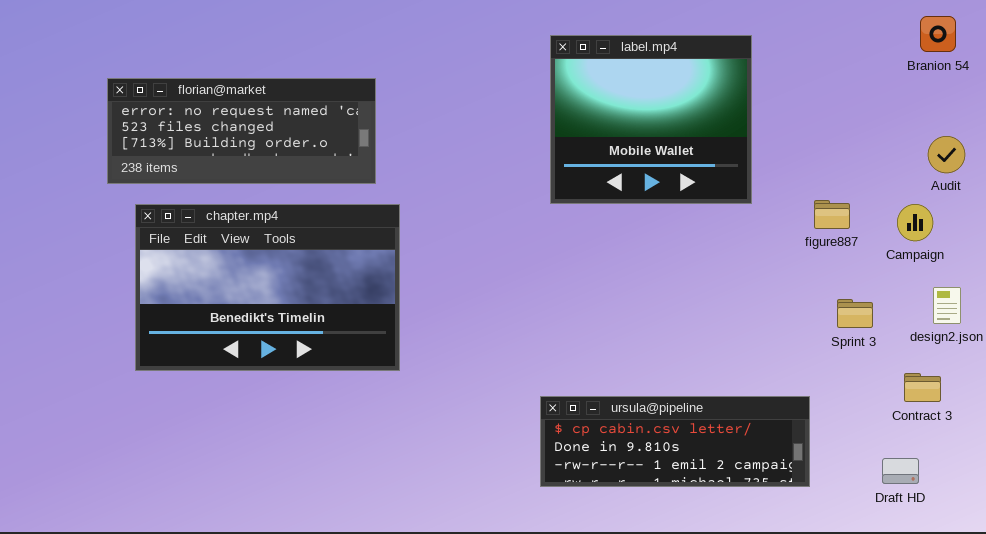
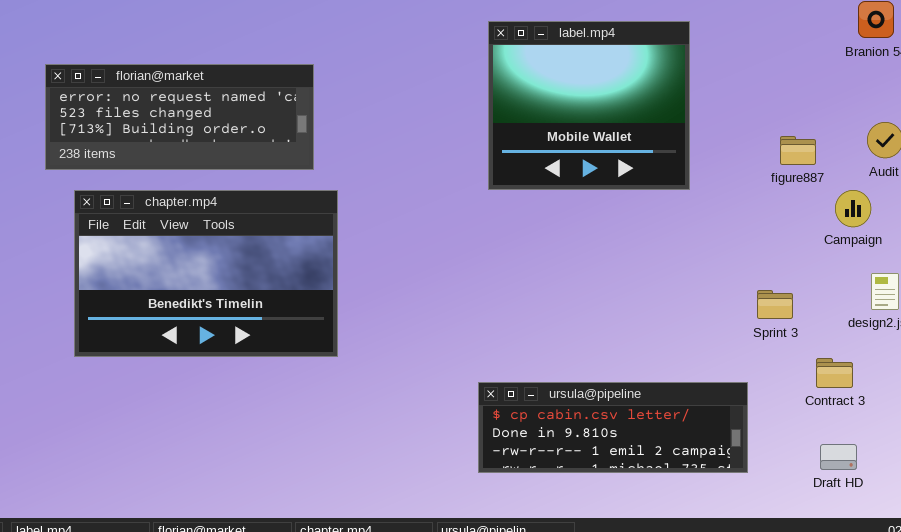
figure887: [814,200,850,229] -> [780,136,816,165], moved
Sprint 3: [837,299,873,328] -> [757,290,793,319], moved
Contract 3: [904,373,941,402] -> [816,358,853,388], moved

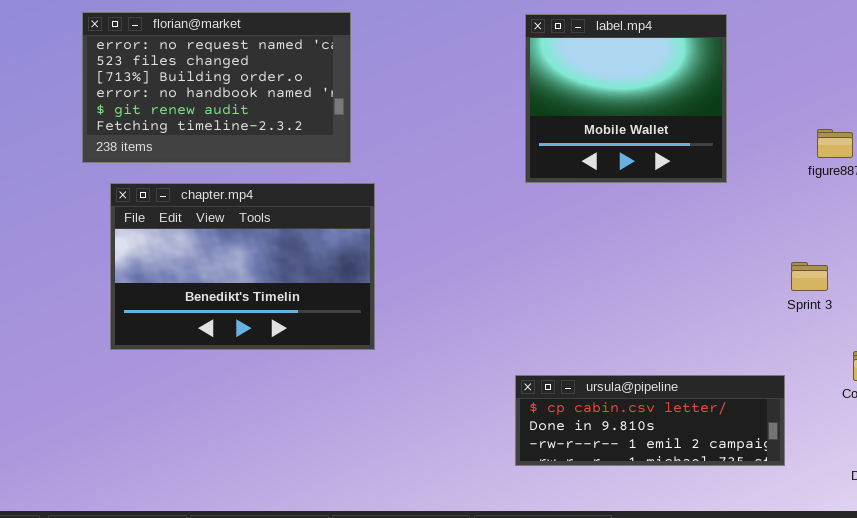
florian@market: [45,64,314,170] -> [82,12,351,163], resized
Sprint 3: [757,290,793,319] -> [791,262,828,291], moved

